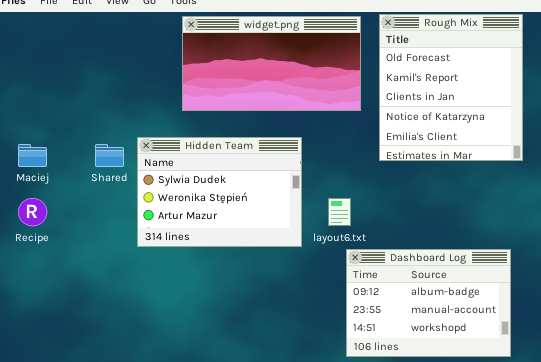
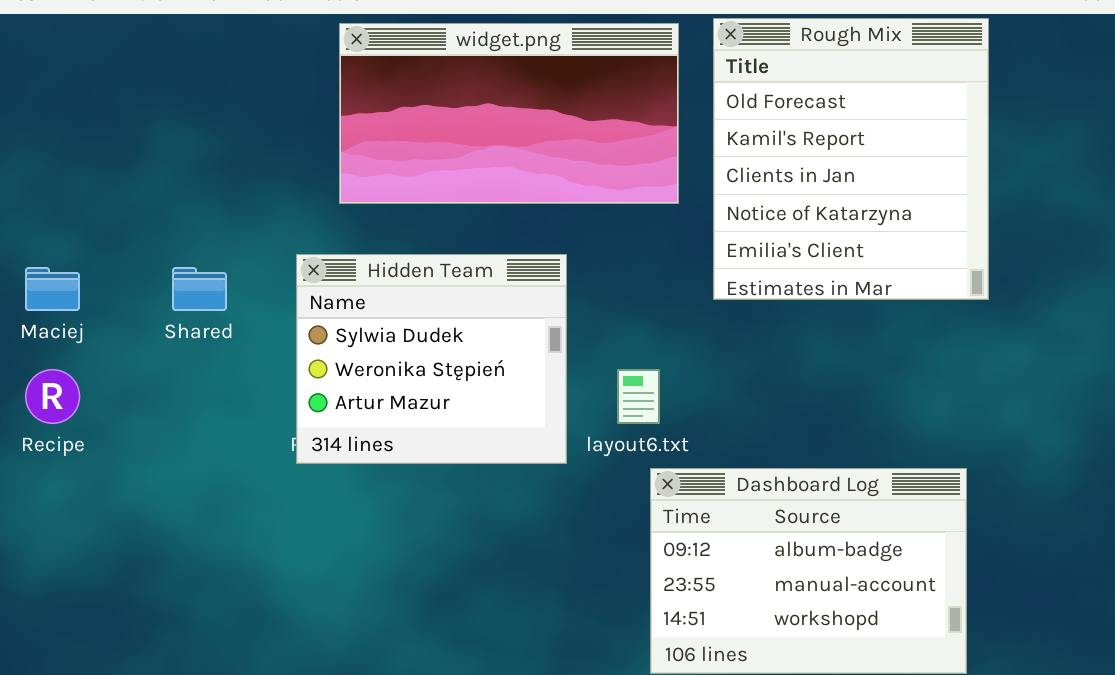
Hidden Team: [137,137,302,247] -> [296,254,567,464], resized

